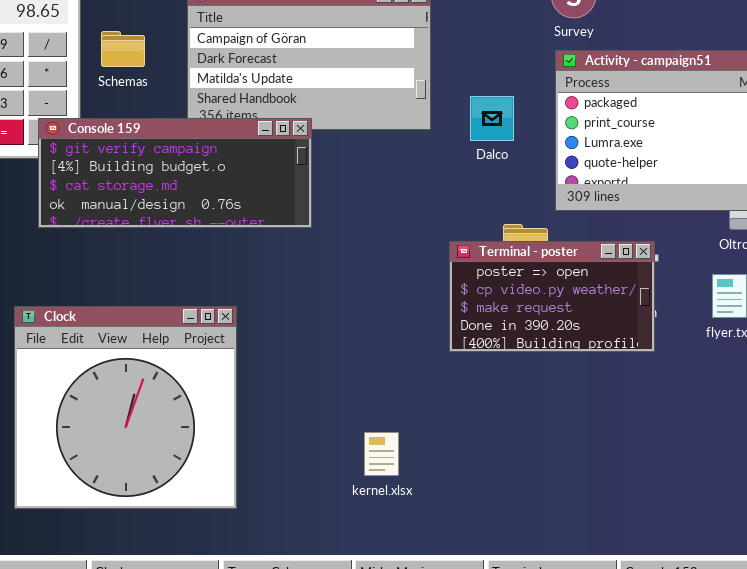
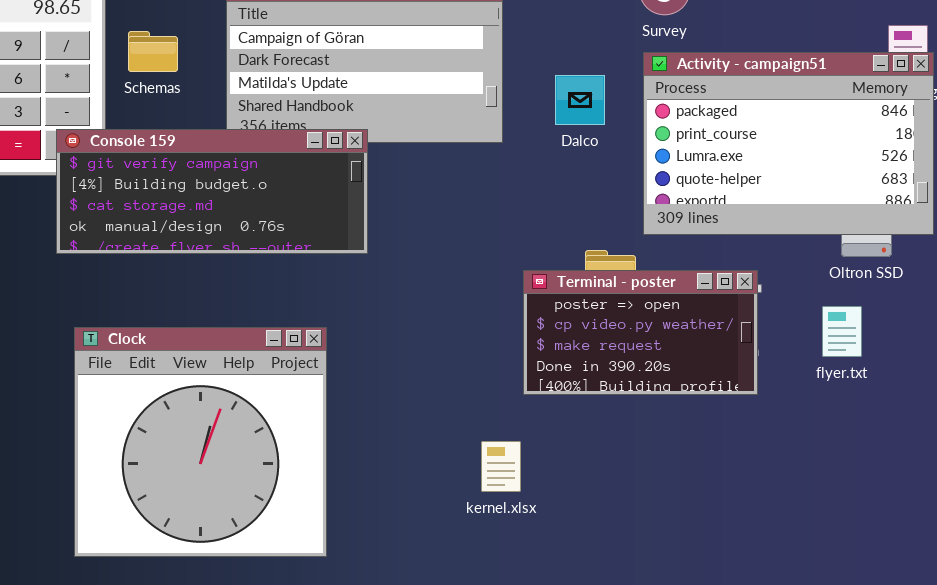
Dalco: [470,96,514,141] -> [555,75,605,125], moved
Clock: [14,306,237,509] -> [74,327,327,557], moved
kernel.xlsx: [364,432,399,476] -> [481,441,521,492], moved

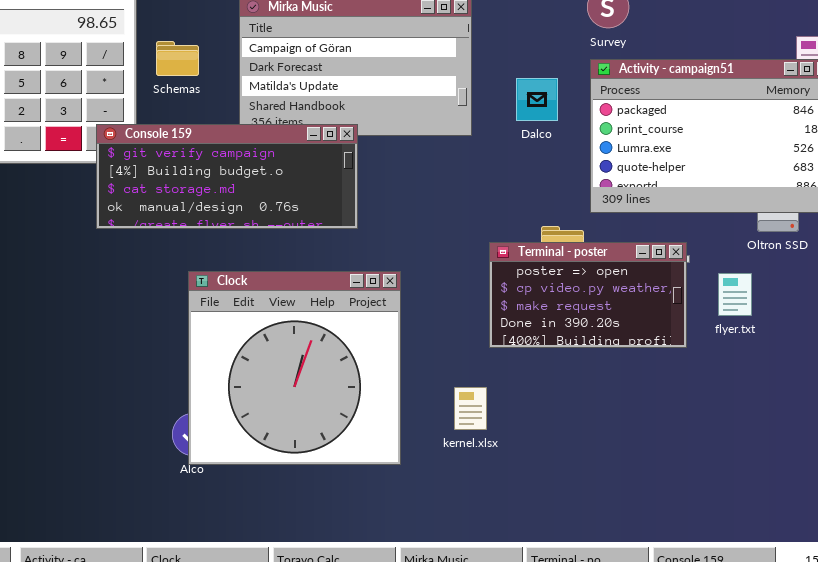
flyer.txt: [822,306,862,357] -> [718,273,752,316], moved
Clock: [74,327,327,557] -> [188,271,401,465], moved

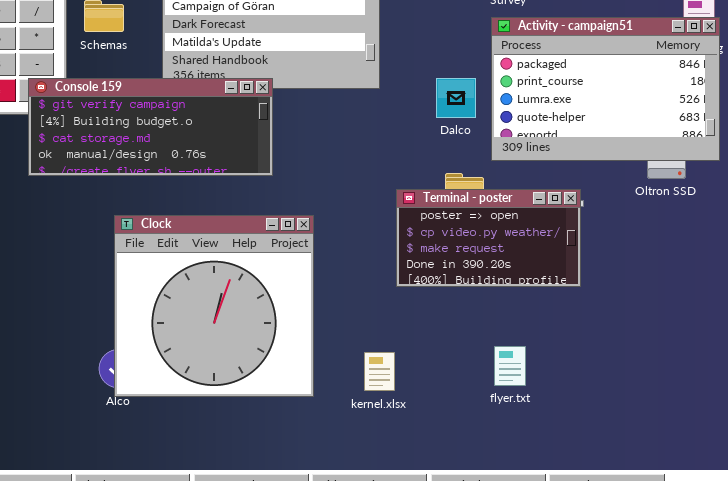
Dalco: [516,78,558,121] -> [436,78,476,118], moved
flyer.txt: [718,273,752,316] -> [494,346,526,386], moved
kernel.xlsx: [454,387,487,430] -> [364,352,395,391], moved

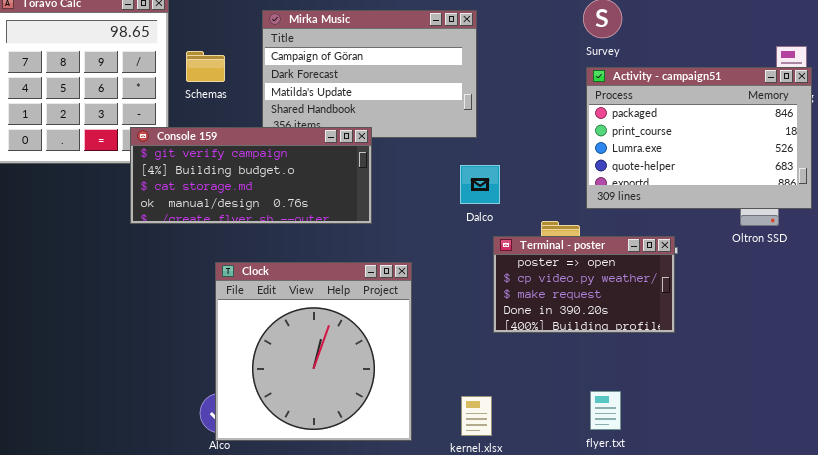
Dalco: [436,78,476,118] -> [460,165,500,204], moved

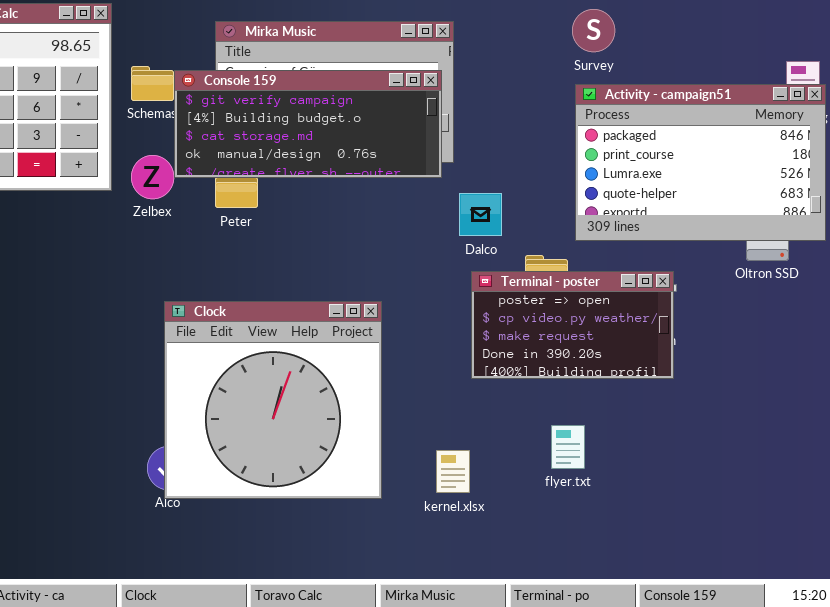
Console 159: [130,127,372,224] -> [174,70,442,178], moved
Dalco: [460,165,500,204] -> [459,193,502,236], moved
flyer.txt: [590,391,621,430] -> [551,425,585,469], moved

